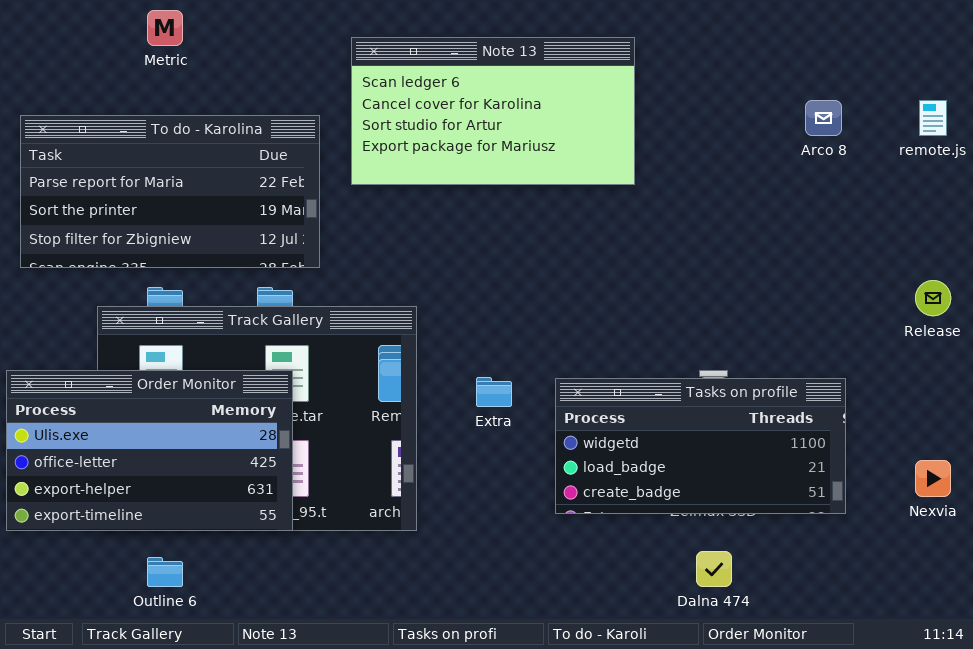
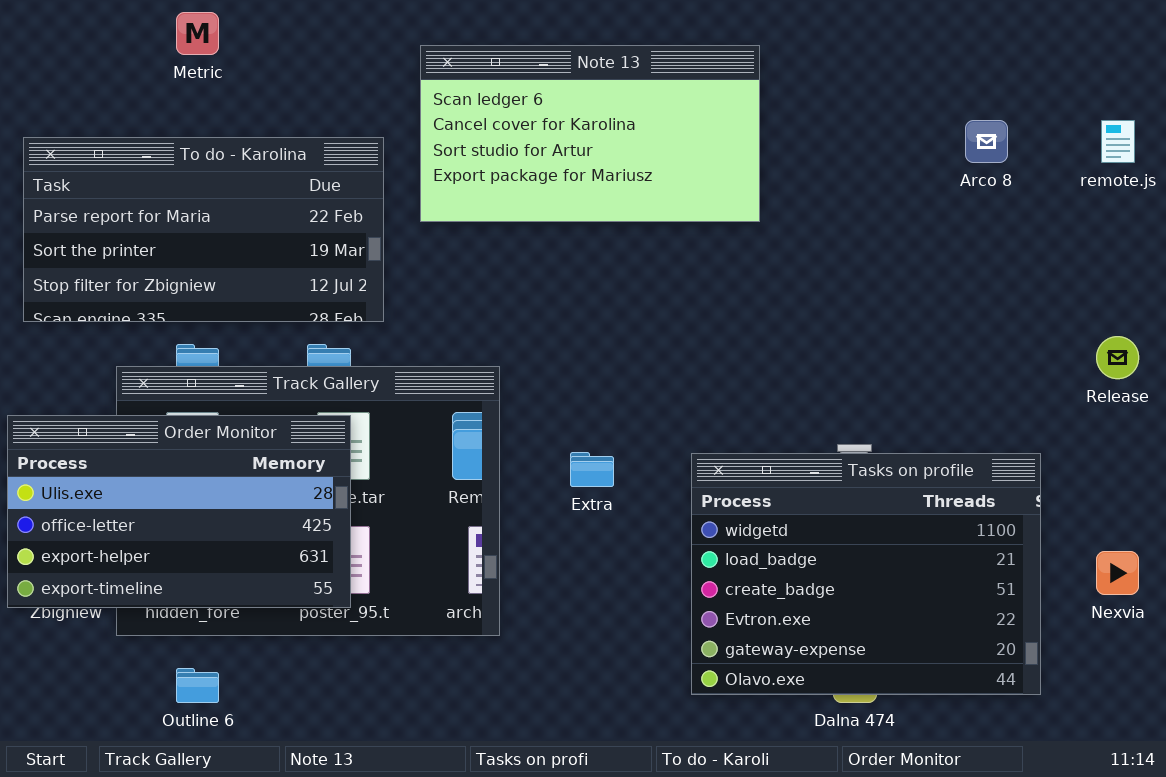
Order Monitor: [6,370,293,531] -> [7,415,351,608], moved
Tasks on profile: [555,378,846,514] -> [691,453,1041,695], moved, resized

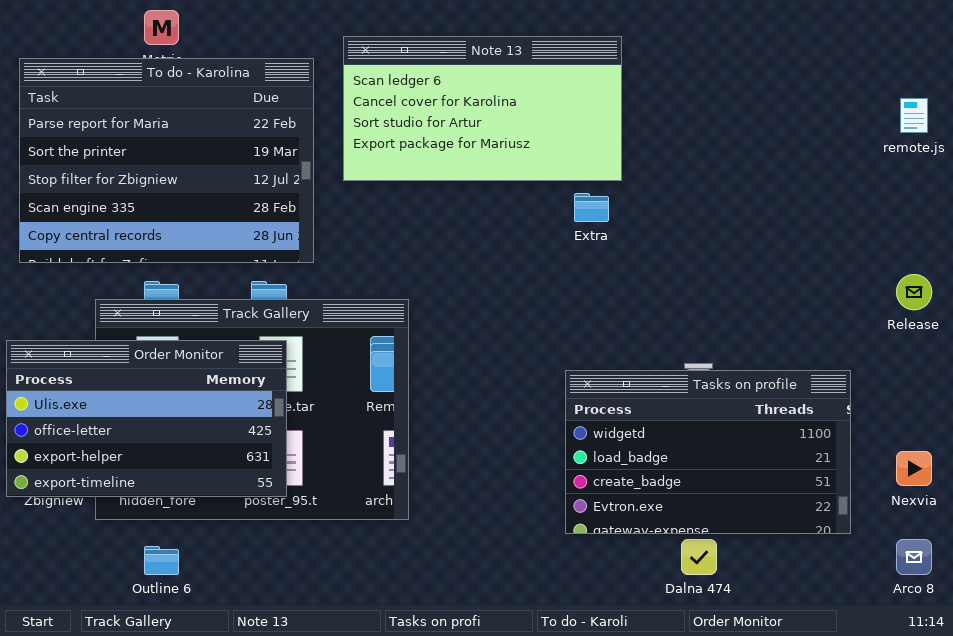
Arco 8: [965,120,1008,163] -> [896,539,932,575], moved
To do - Karolina: [23,137,384,322] -> [19,58,314,263], resized
Extra: [570,452,614,487] -> [574,193,609,222], moved
Tasks on profile: [691,453,1041,695] -> [565,370,851,534], resized

